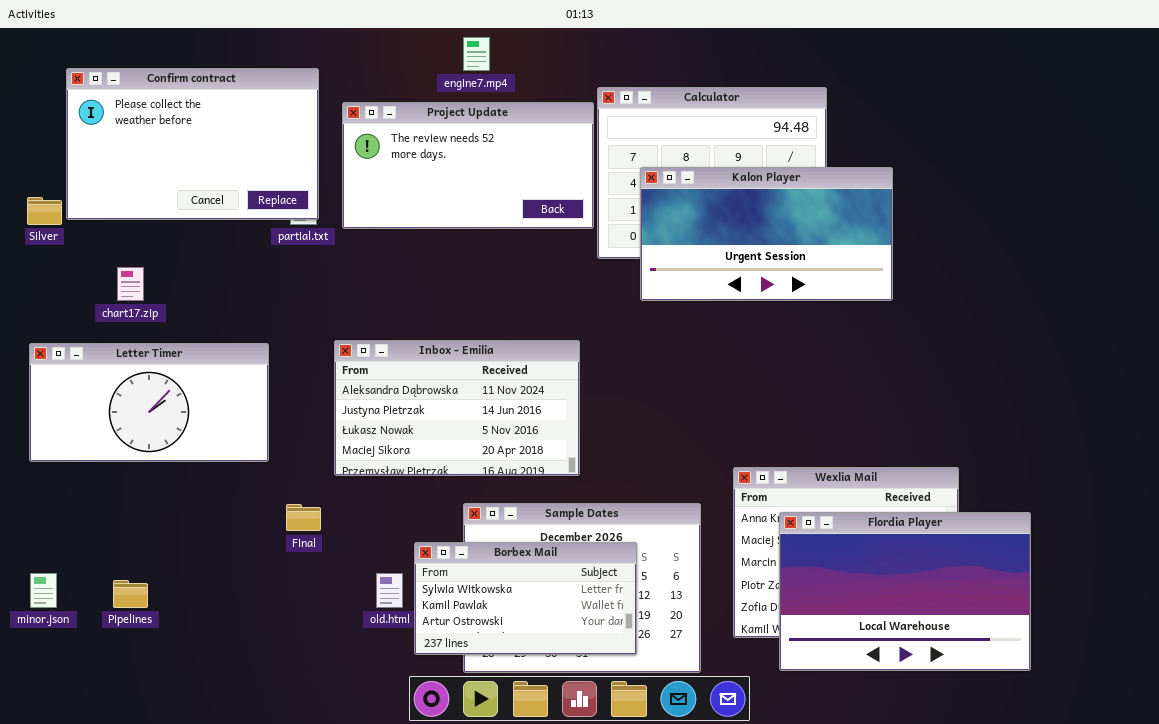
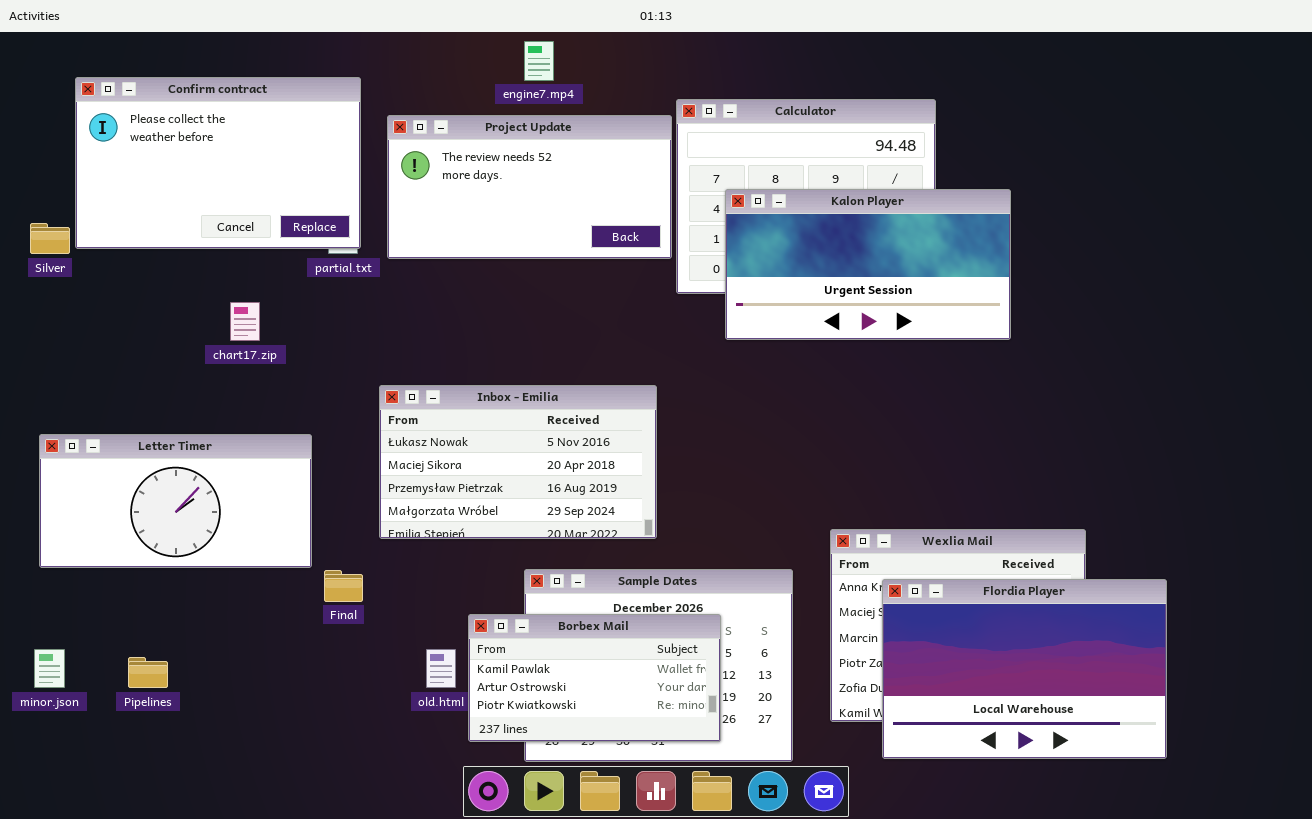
chart17.zip: [117,267,144,301] -> [230,302,260,341], moved
Inbox - Emilia: [334,340,580,476] -> [379,385,657,539], scrolled down 2 rows
Letter Timer: [29,343,269,462] -> [39,434,312,568], moved
Borbex Mail: [414,542,637,655] -> [468,614,721,742], scrolled down 1 row

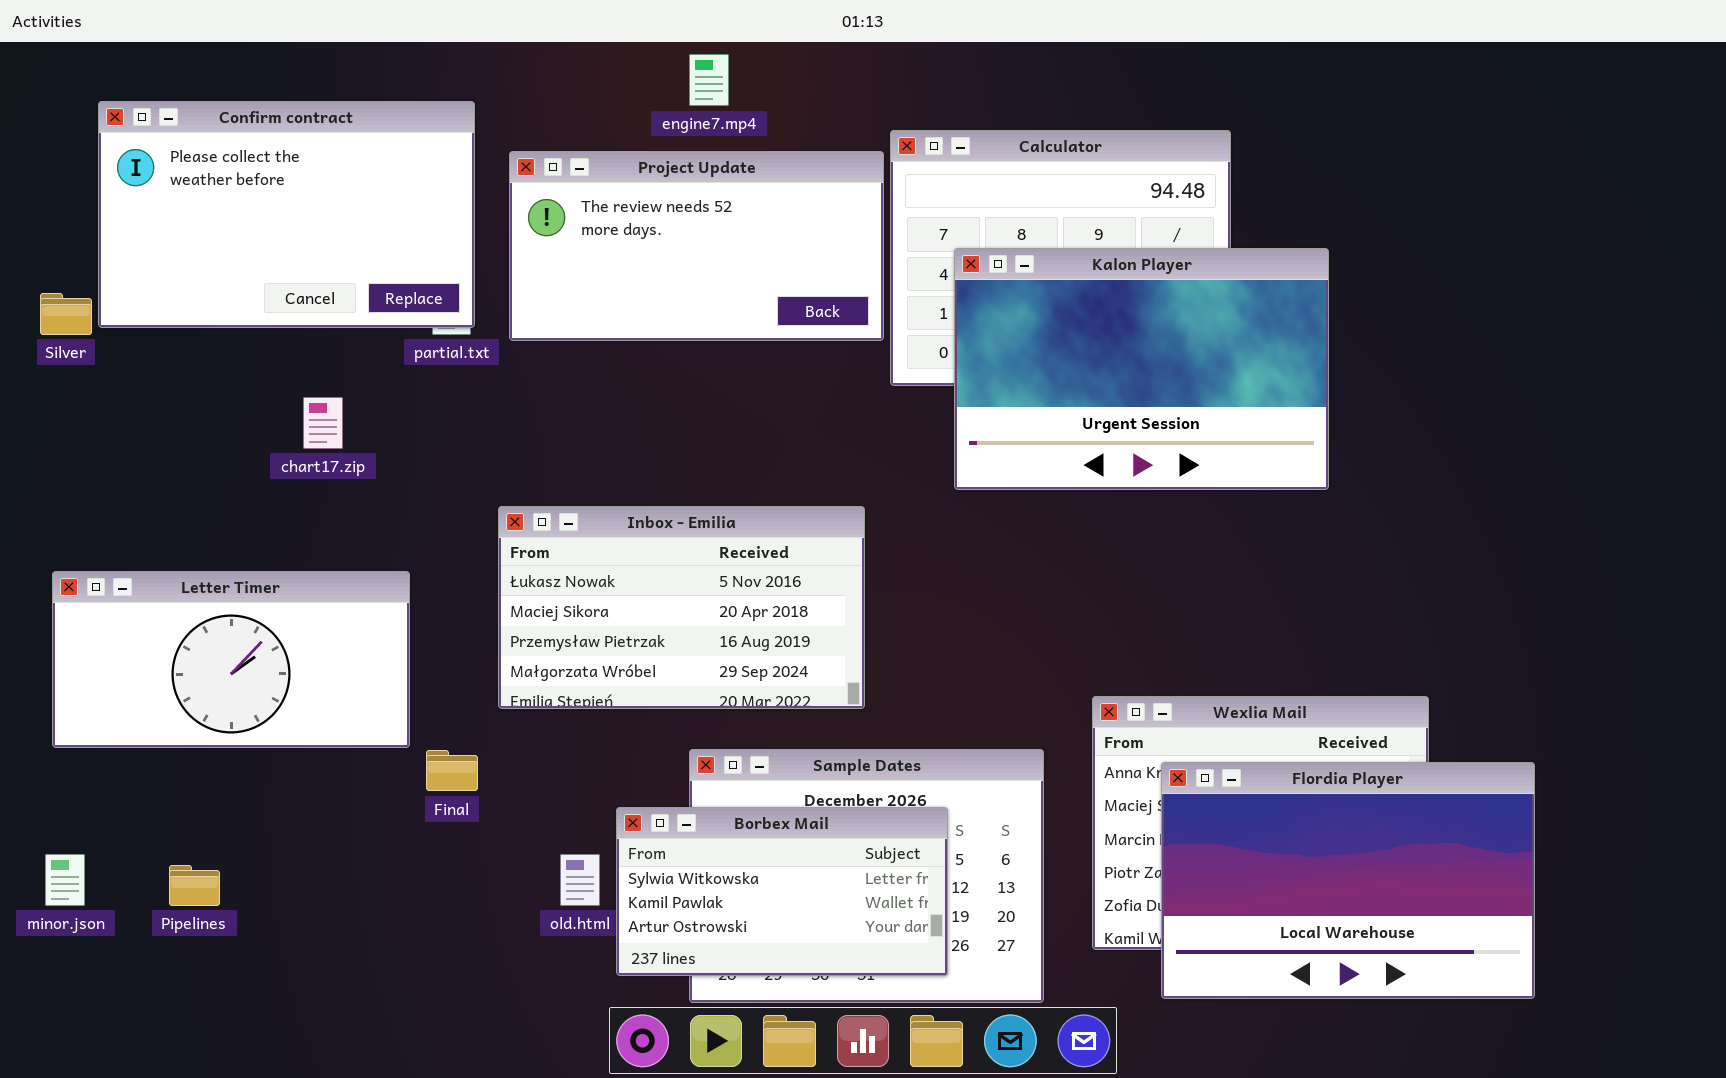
Kalon Player: [725,189,1011,340] -> [954,248,1329,490], resized
Borbex Mail: [468,614,721,742] -> [616,807,948,976], scrolled up 1 row

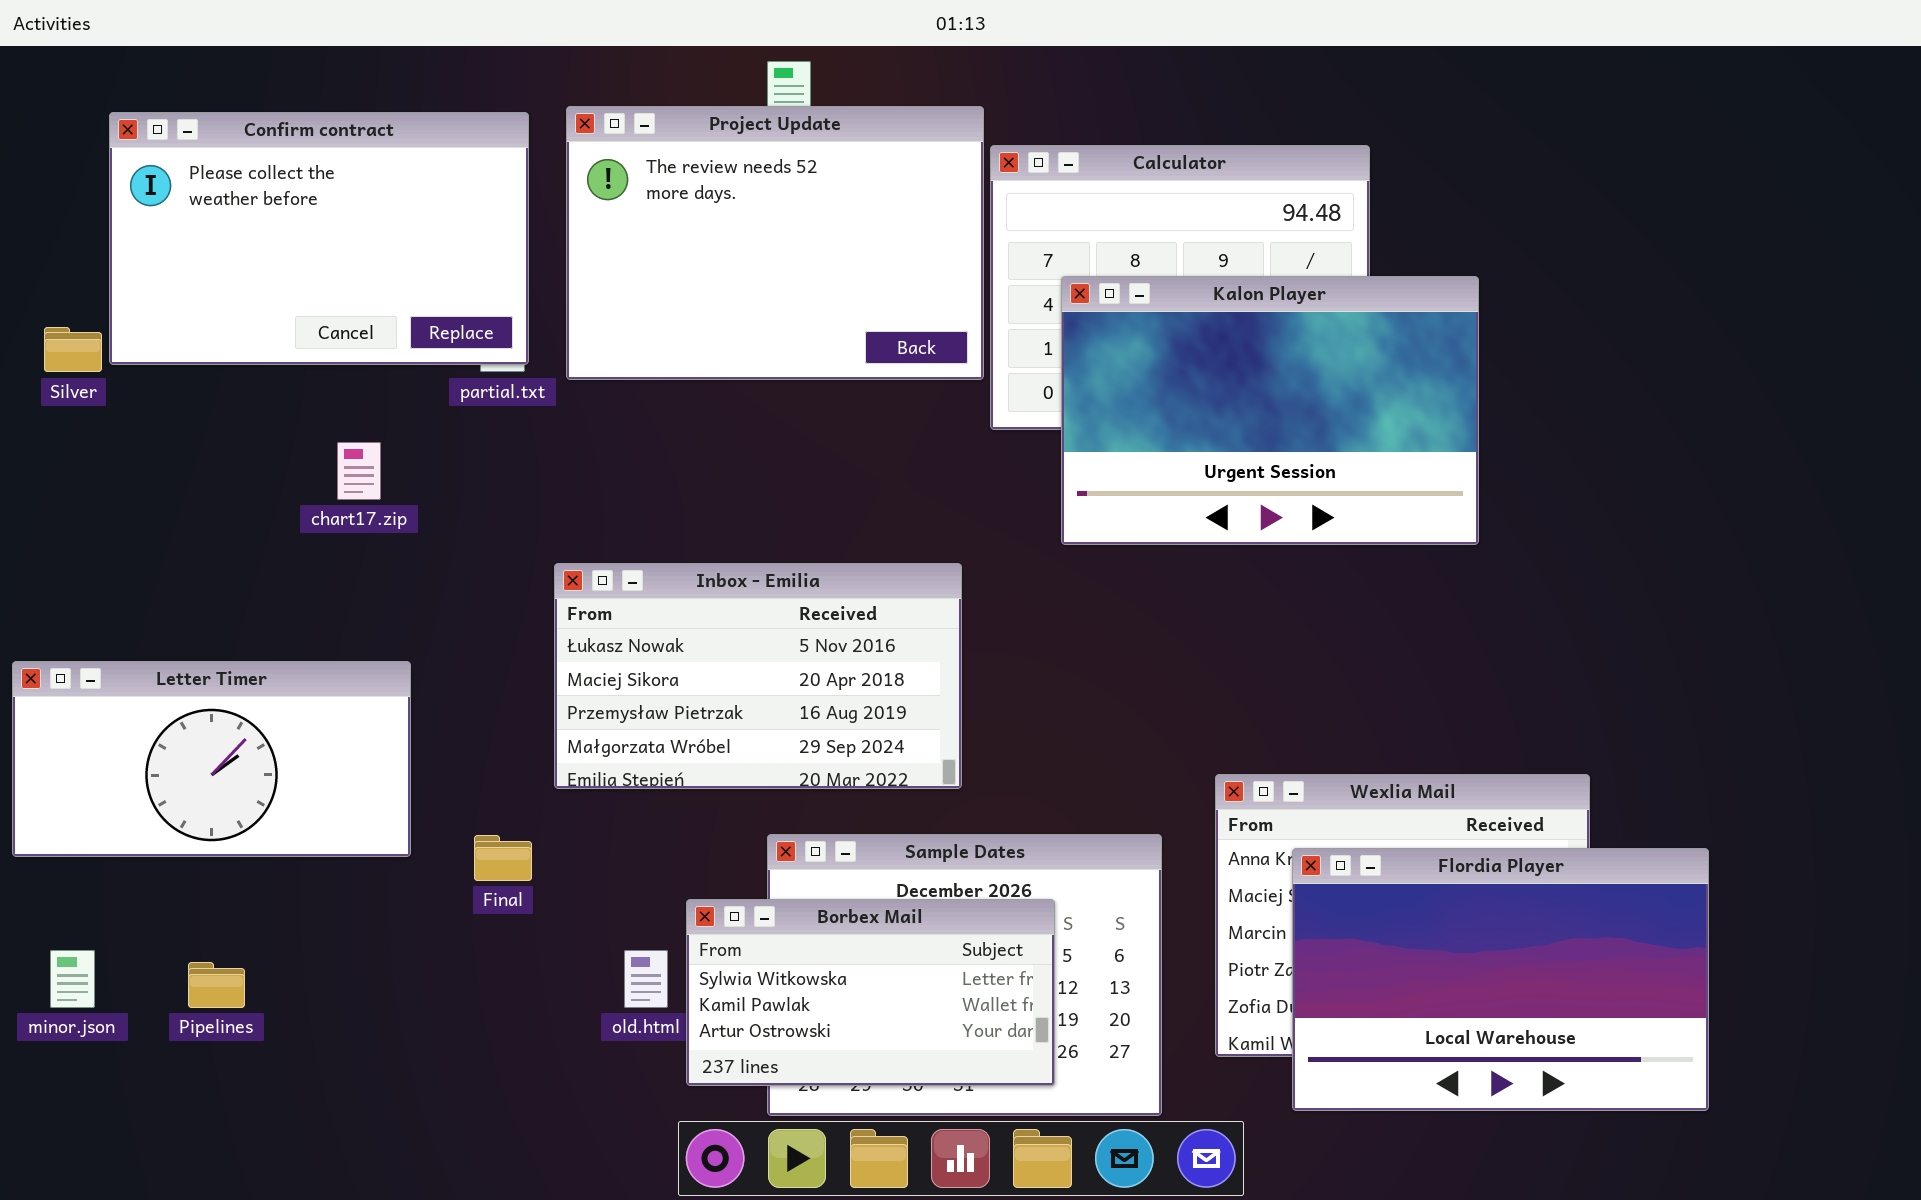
Project Update: [509,151,884,341] -> [566,106,984,380], resized
Letter Timer: [52,571,410,748] -> [12,661,411,857], moved

